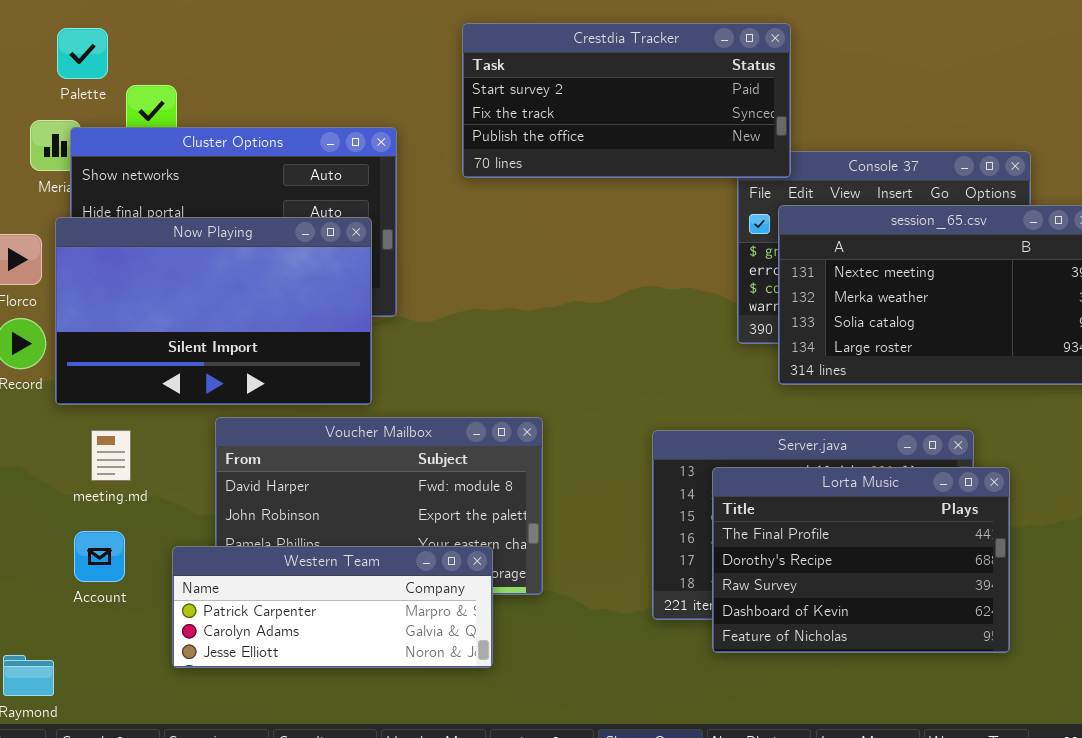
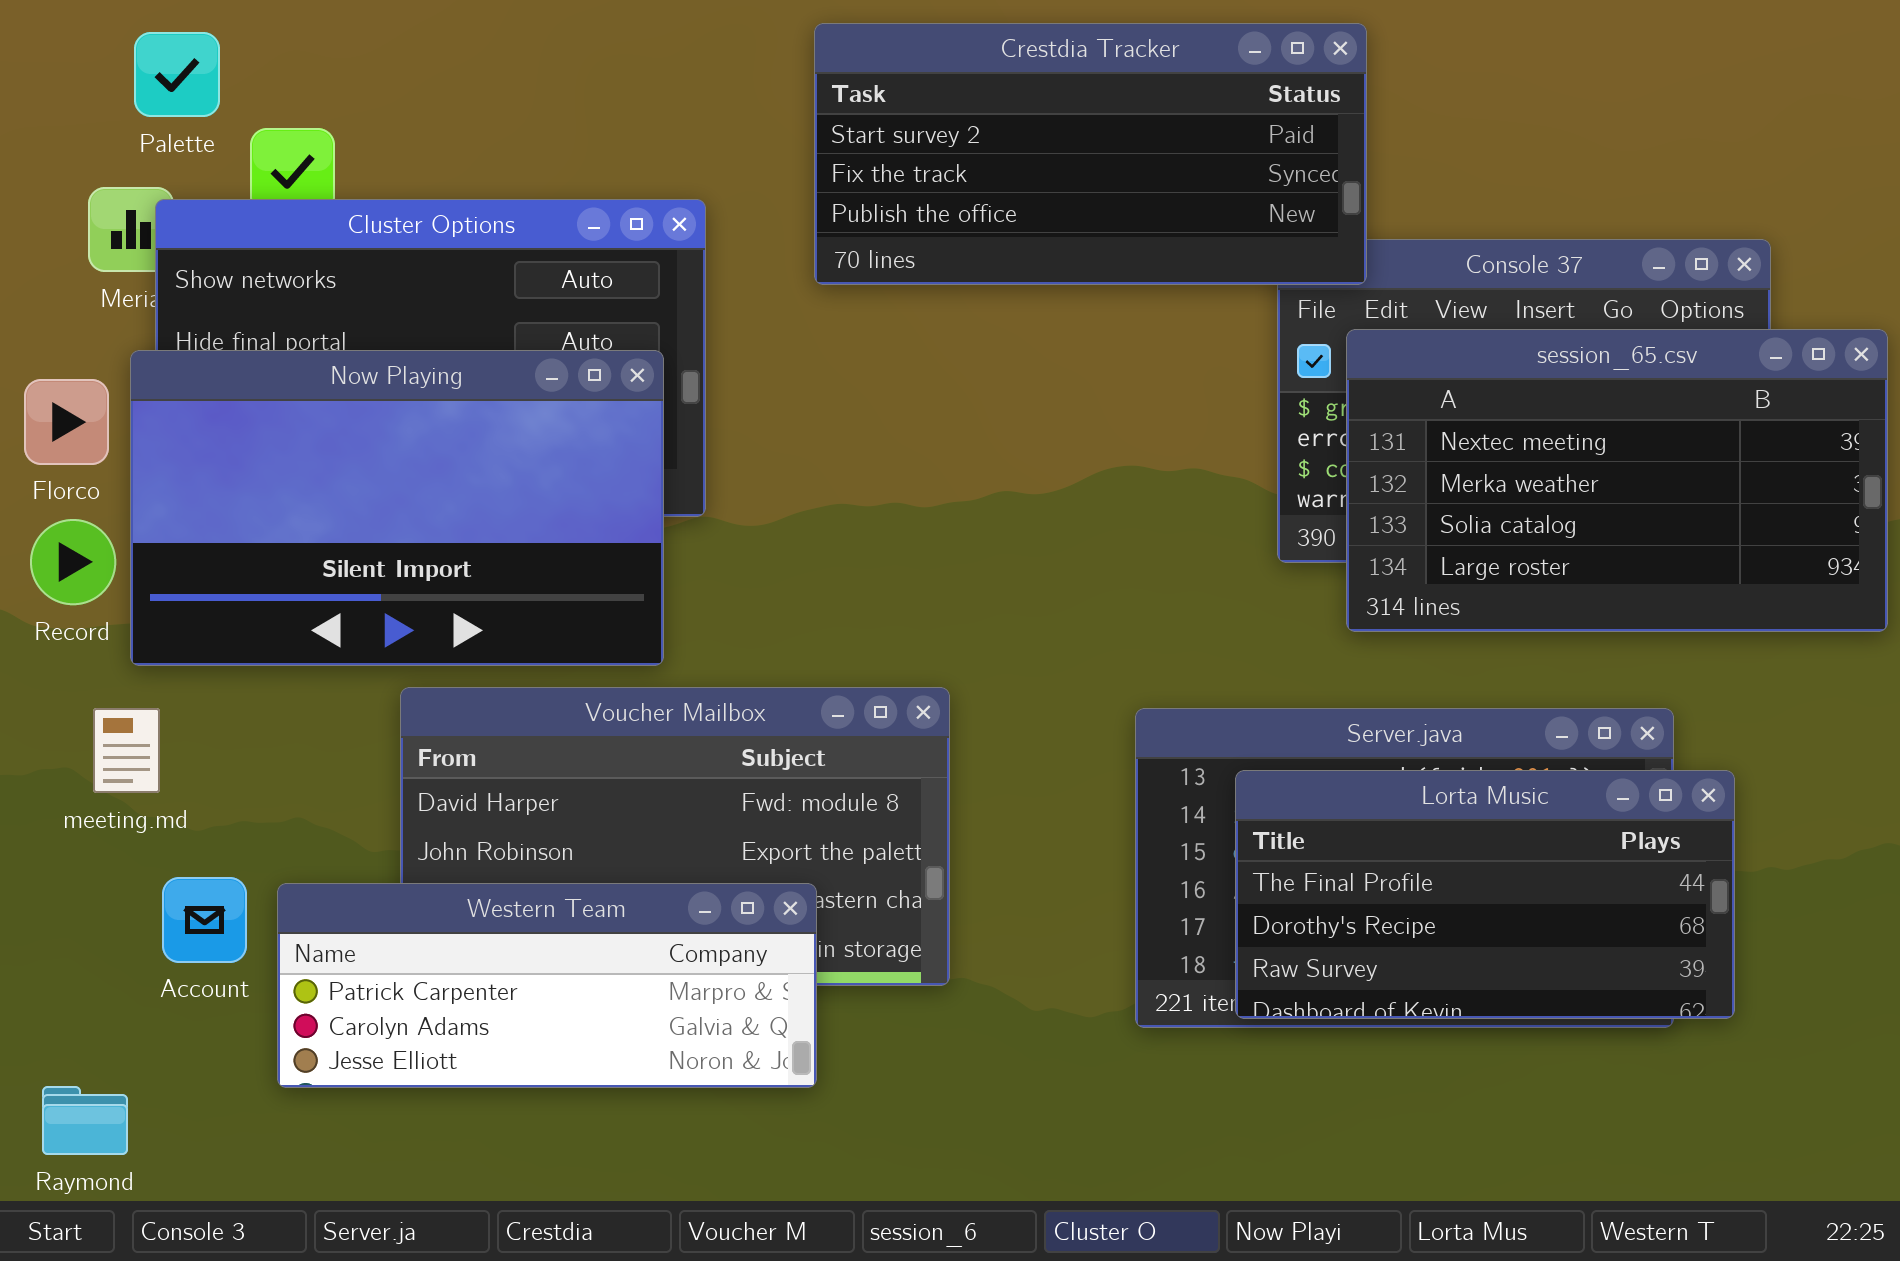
meeting.md: [91,430,131,481] -> [93,708,160,793], moved
Lorta Music: [712,467,1010,653] -> [1235,770,1735,1019], resized
Western Team: [172,546,493,668] -> [277,883,817,1088], moved

